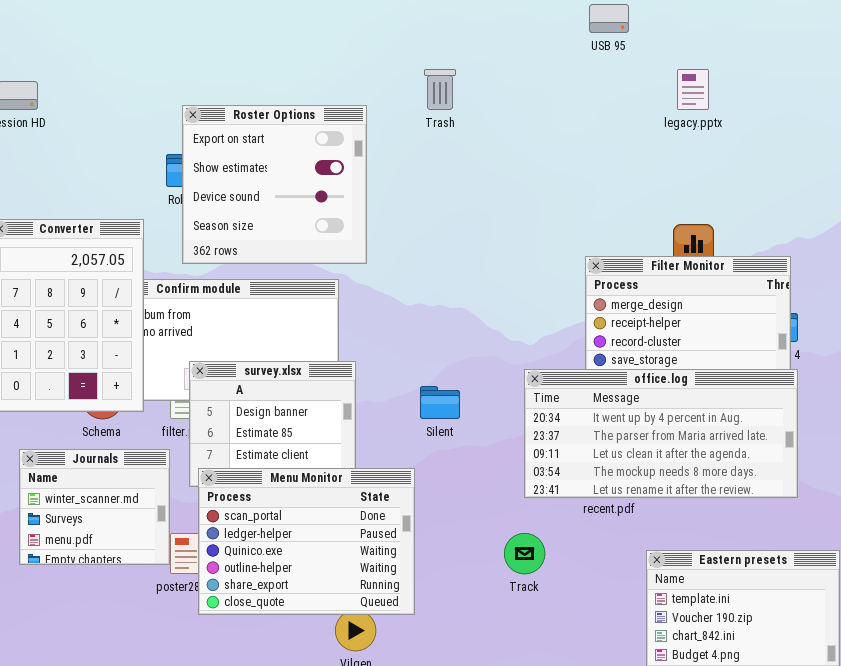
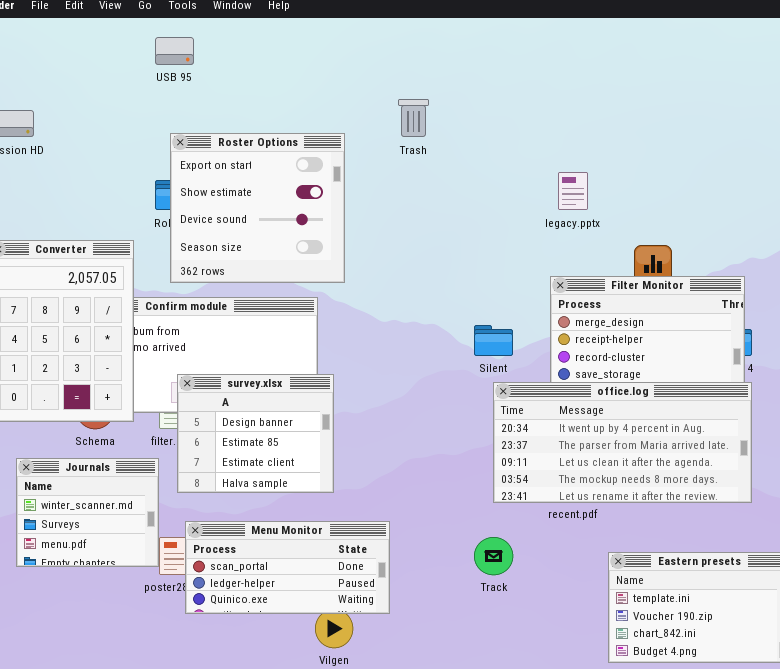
USB 95: [589,4,629,33] -> [155,37,194,65], moved
legacy.pptx: [677,69,709,110] -> [558,172,588,210], moved
Silent: [420,386,460,419] -> [474,325,513,356], moved
Menu Monitor: [198,468,415,615] -> [185,521,390,614], resized

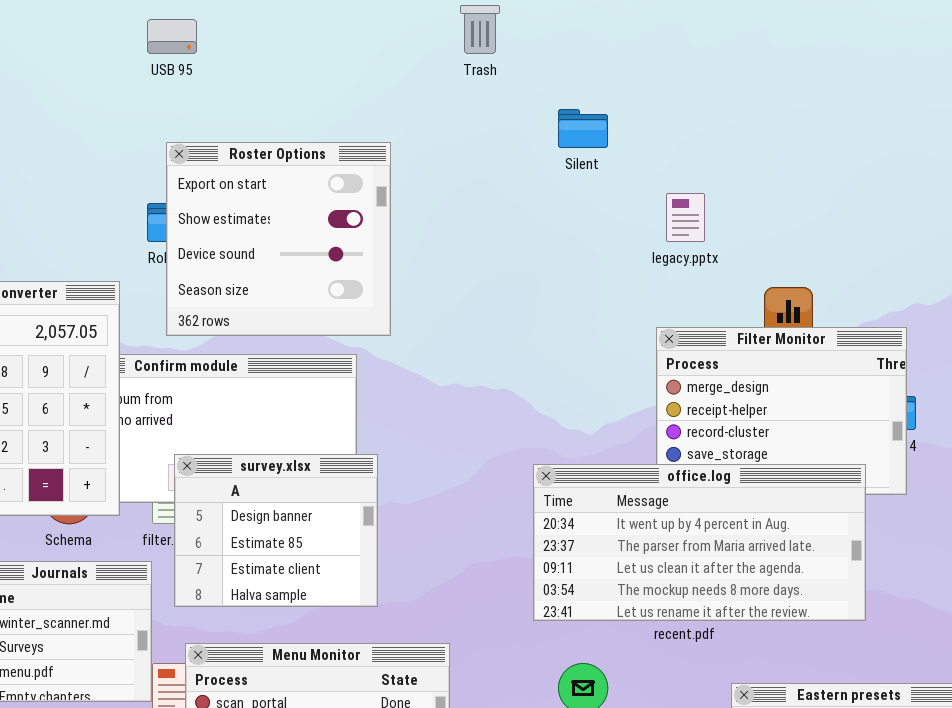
Trash: [398,99,429,137] -> [460,5,500,54], moved
Silent: [474,325,513,356] -> [558,109,608,148], moved
office.log: [493,382,752,503] -> [533,464,866,621], moved

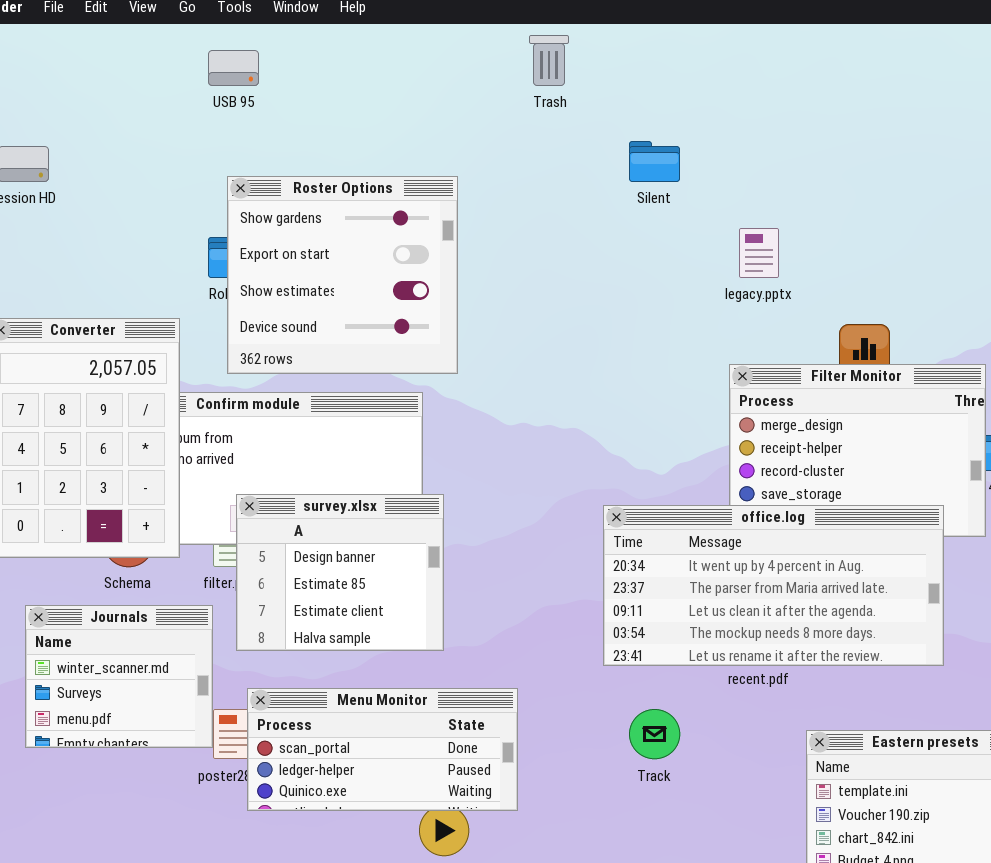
Roster Options: [166,142,391,336] -> [227,176,458,374], scrolled up 1 row

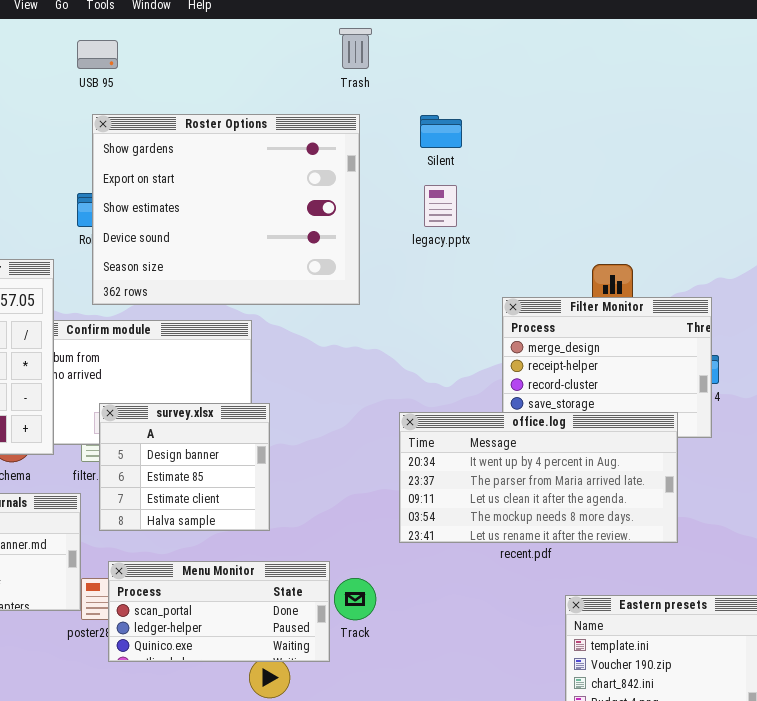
Roster Options: [227,176,458,374] -> [92,114,360,305], resized
legacy.pptx: [739,228,779,278] -> [424,185,457,227], moved
Track: [629,709,680,759] -> [334,578,376,620], moved

